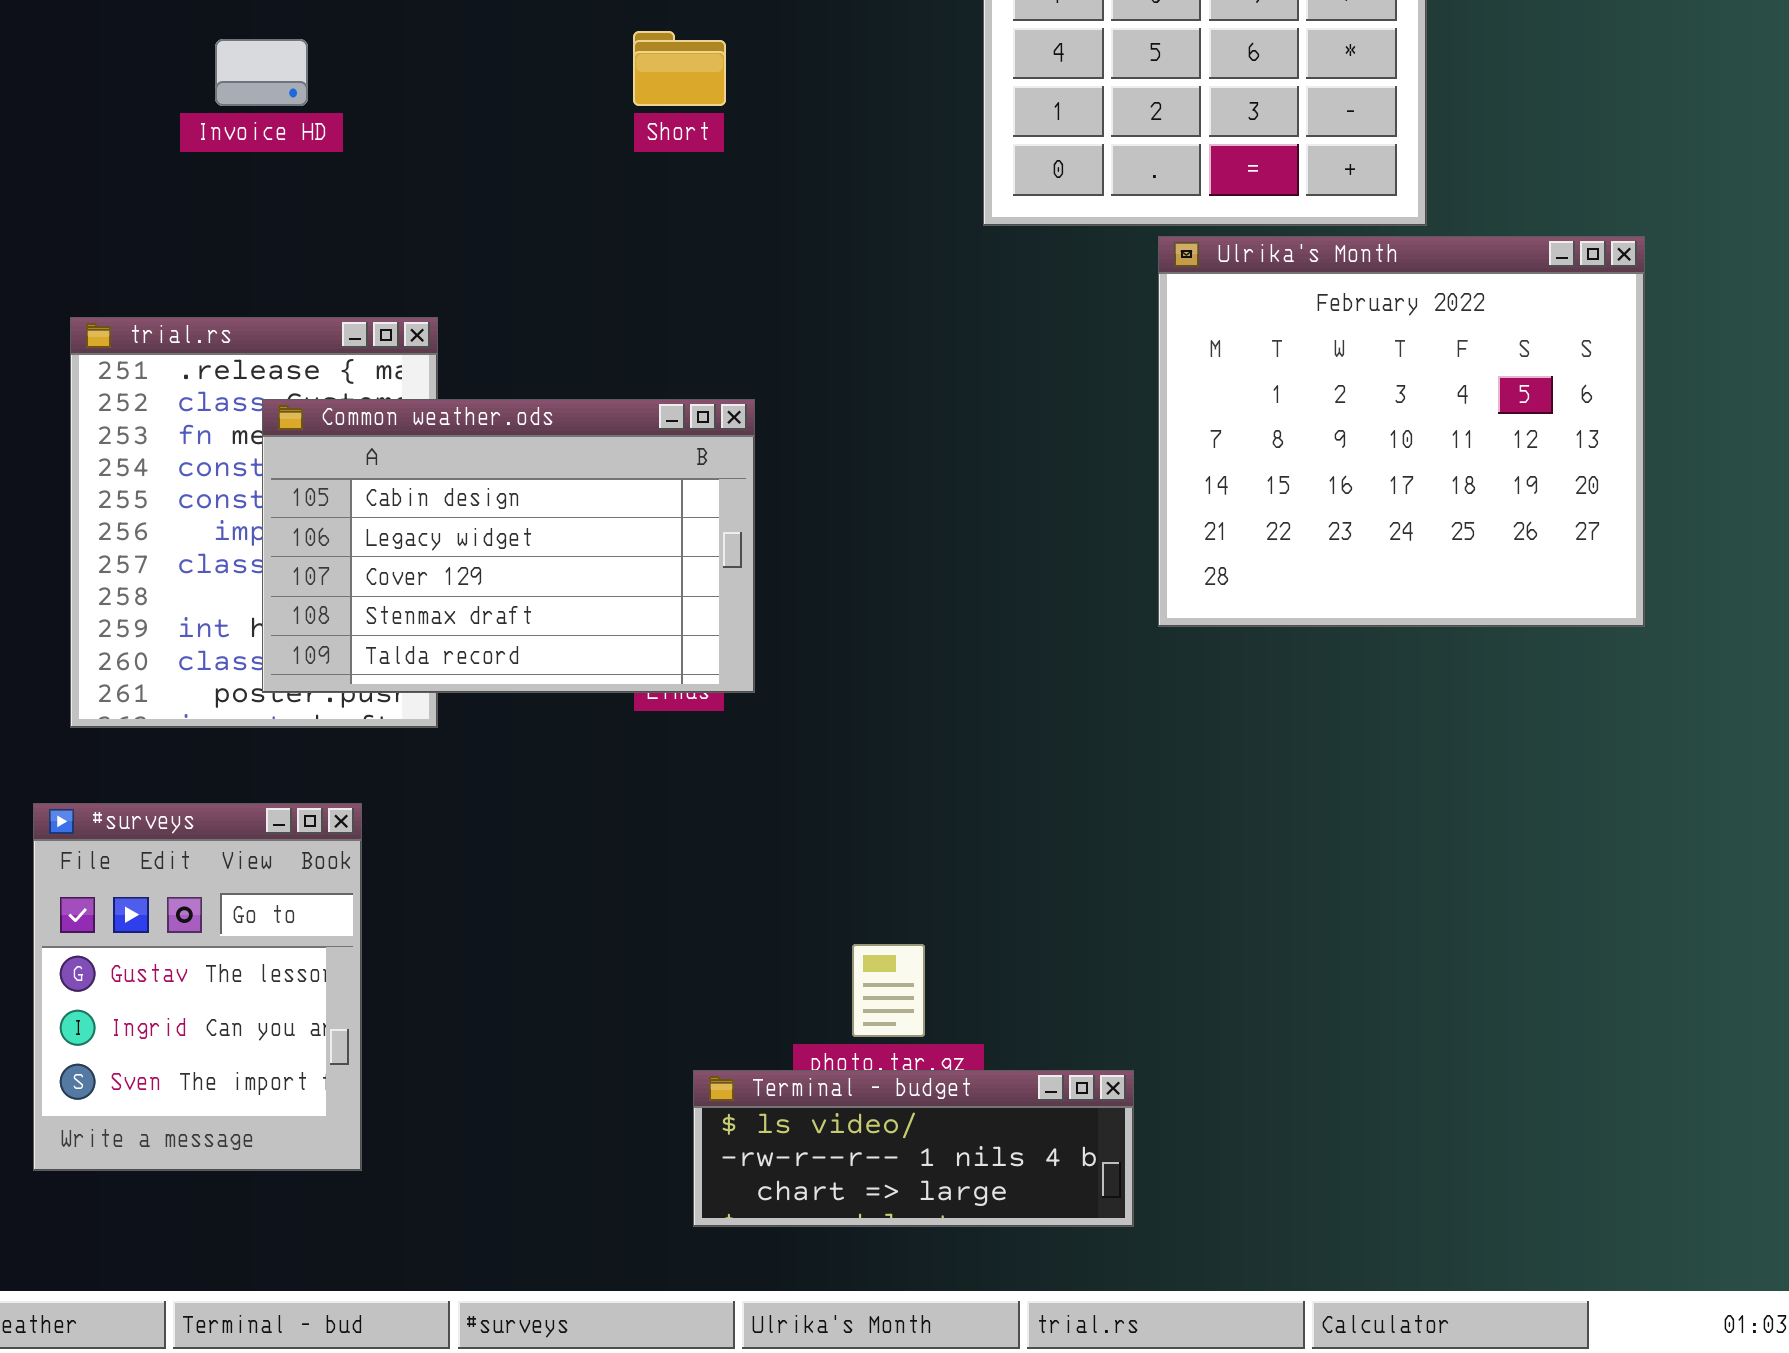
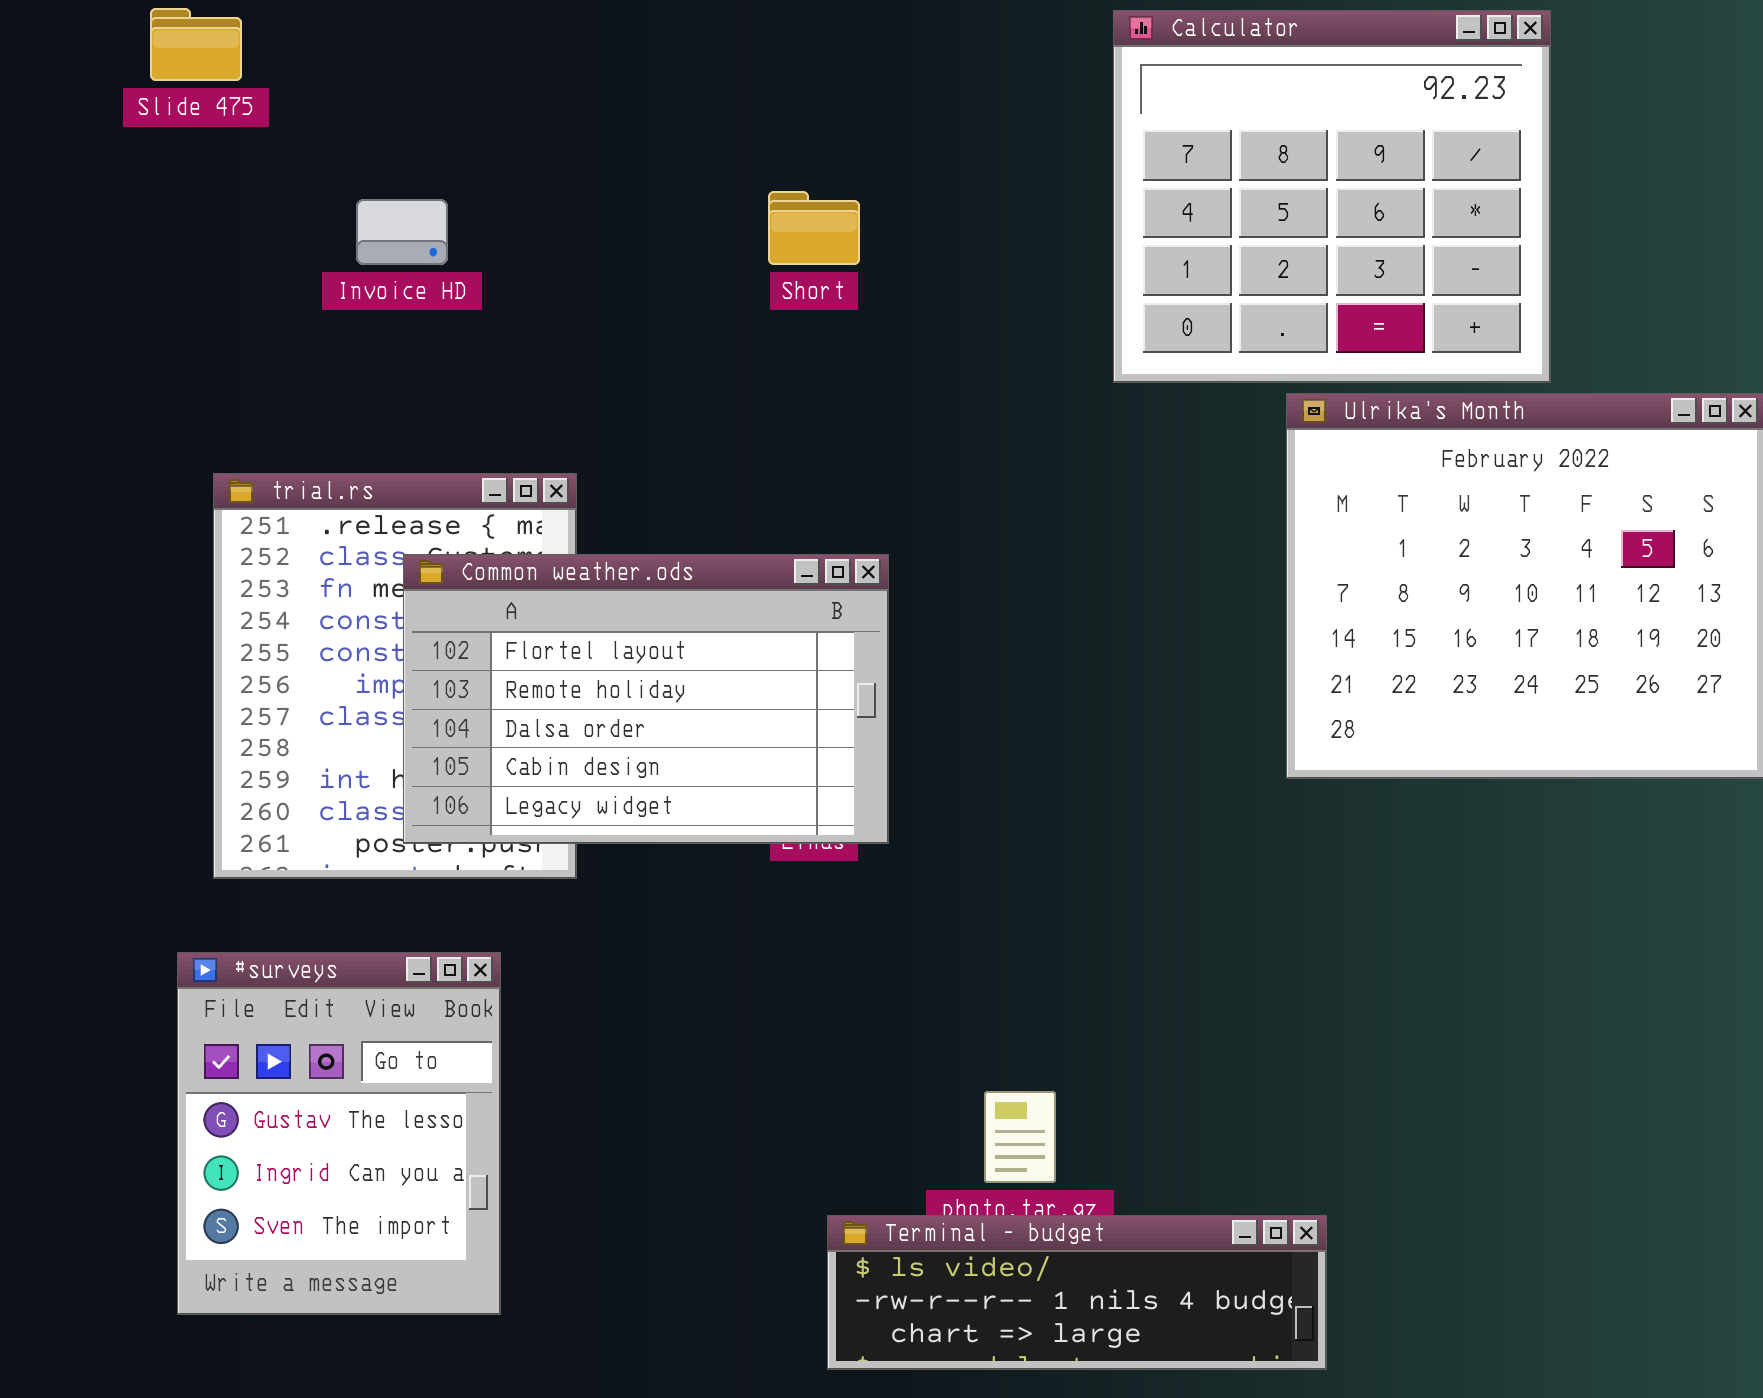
Common weather.ods: [262,399,755,693] -> [403,554,889,844], scrolled up 3 rows
Terminal - budget: [693,1070,1134,1227] -> [827,1215,1327,1370], resized

